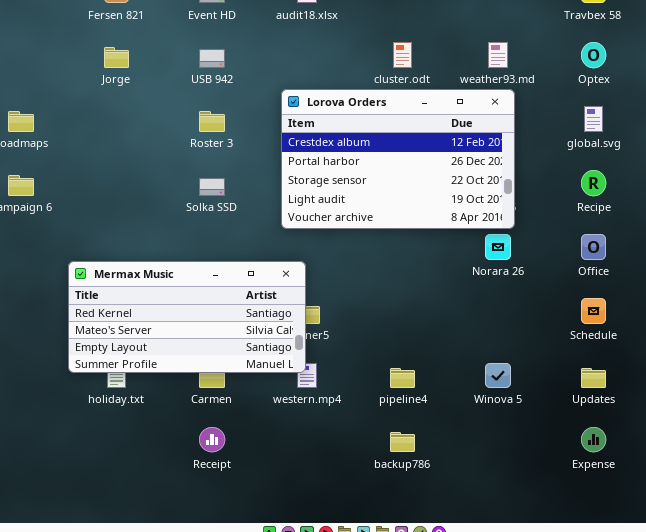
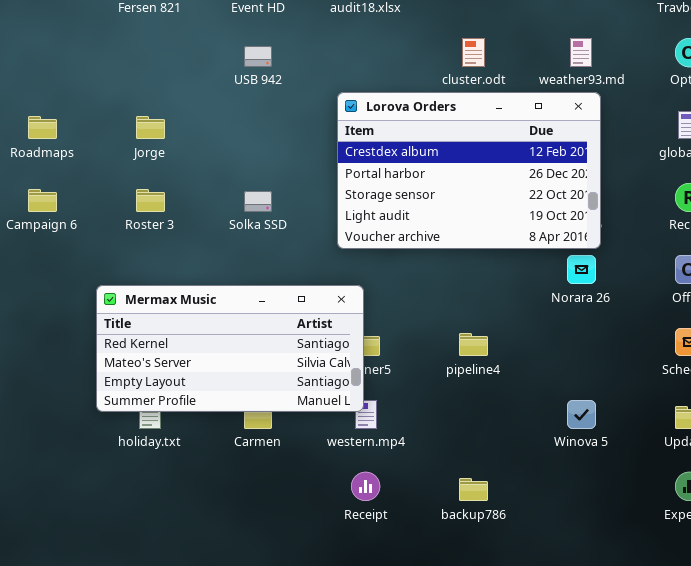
Jorge: [104,47,129,68] -> [136,116,165,139], moved
Roster 3: [199,111,225,132] -> [136,189,165,212], moved
pipeline4: [390,368,415,388] -> [459,333,488,356], moved
Receipt: [199,427,225,452] -> [351,472,380,501], moved

